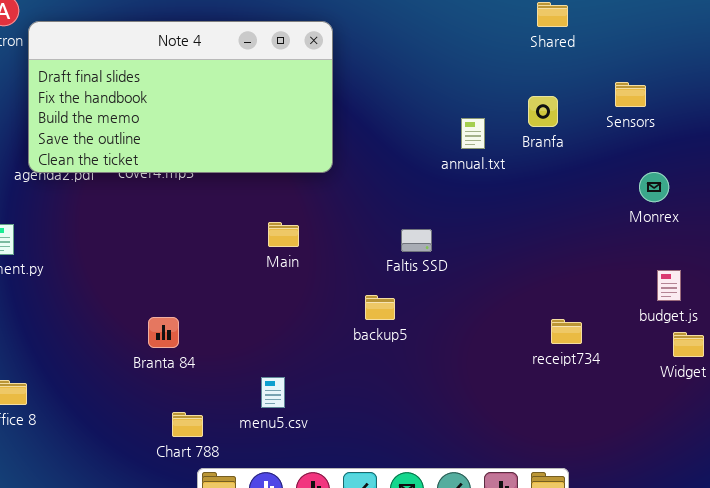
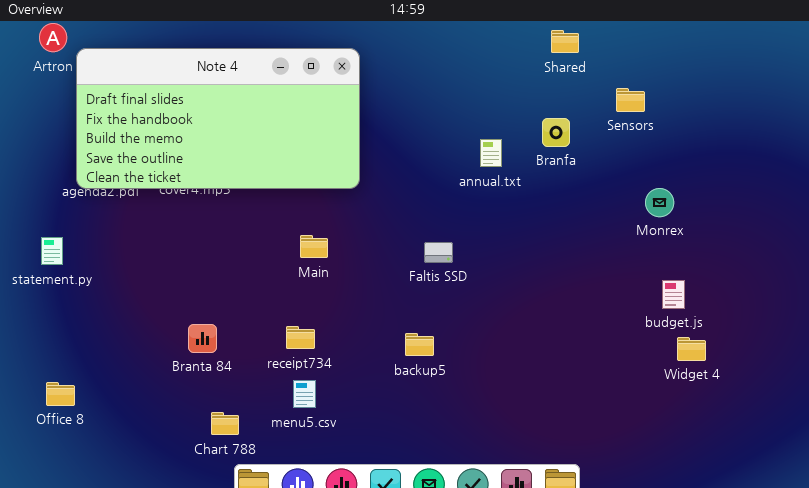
Sensors: [615,82,646,107] -> [616,88,645,112], moved
backup5: [365,295,395,320] -> [405,333,434,356], moved
receipt734: [551,319,582,344] -> [286,326,315,349], moved

